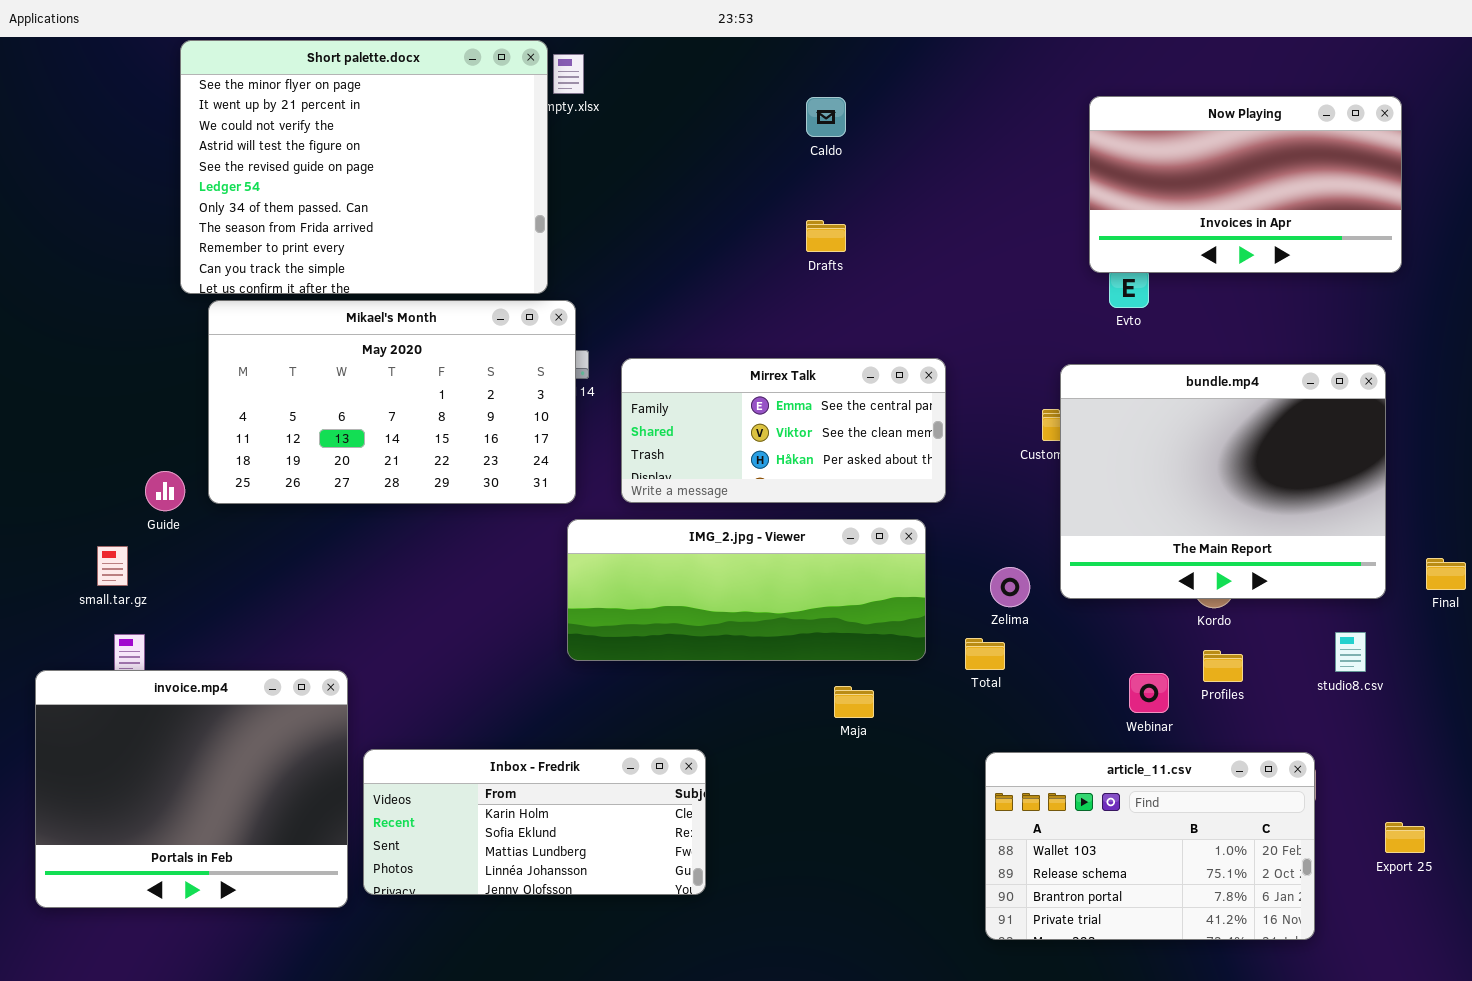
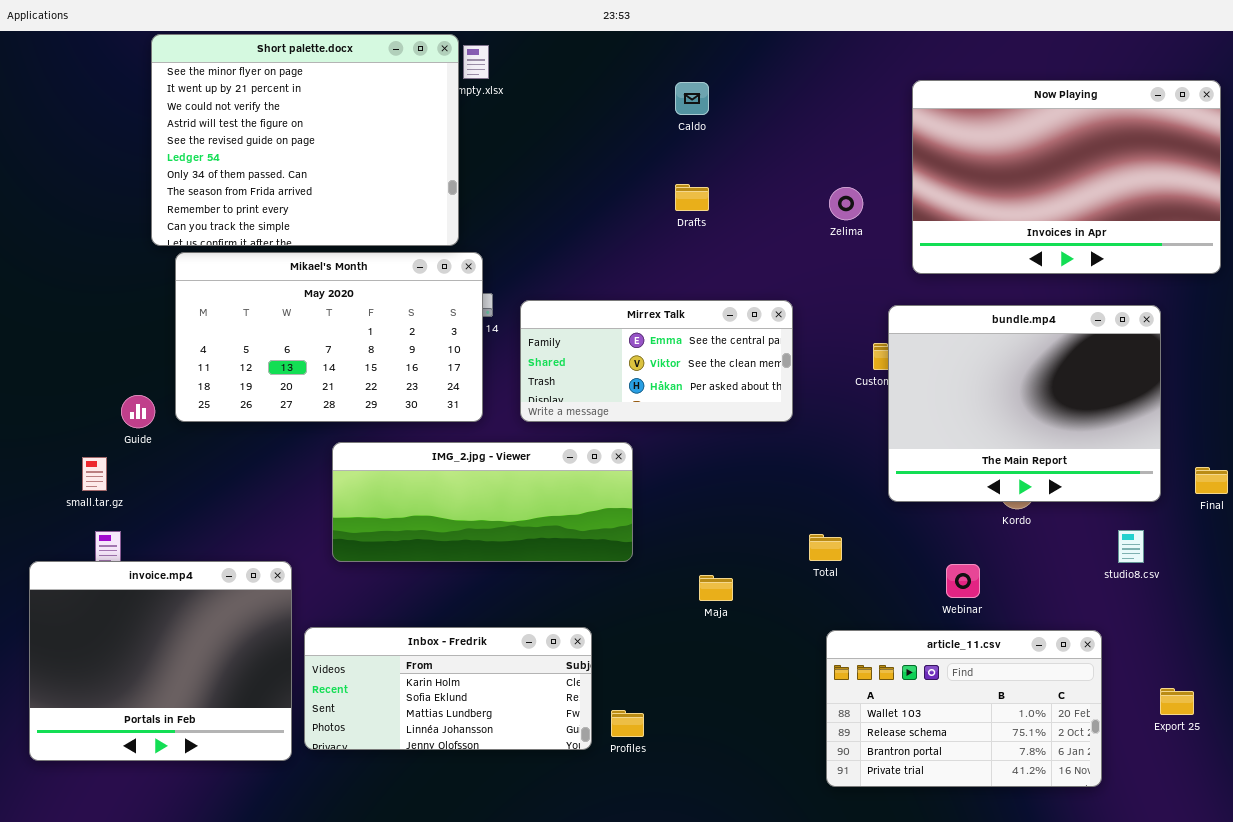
Now Playing: [1089,96,1402,273] -> [912,80,1221,274], resized
IMG_2.jpg - Viewer: [567,519,926,661] -> [332,442,633,562], moved
Zelima: [990,567,1030,607] -> [829,187,863,220], moved
Profiles: [1203,650,1243,682] -> [611,710,644,737], moved

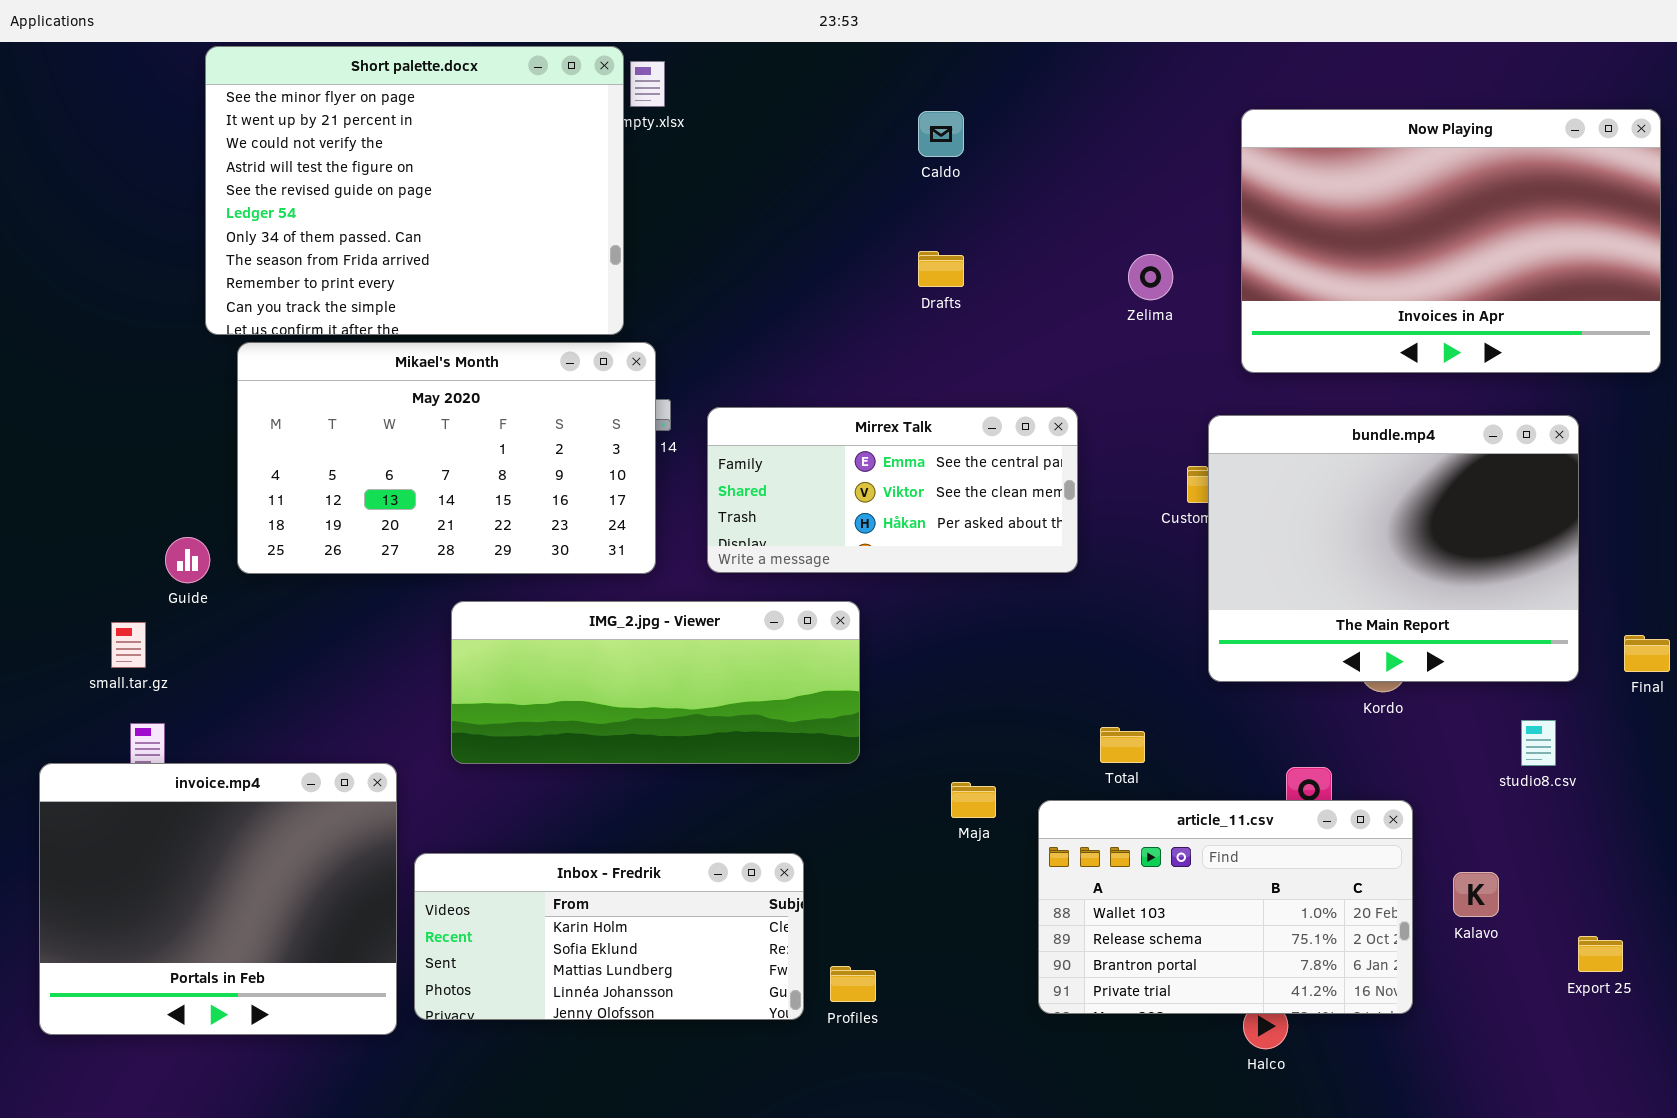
article_11.csv: [826,630,1102,787] -> [1038,800,1413,1014], moved

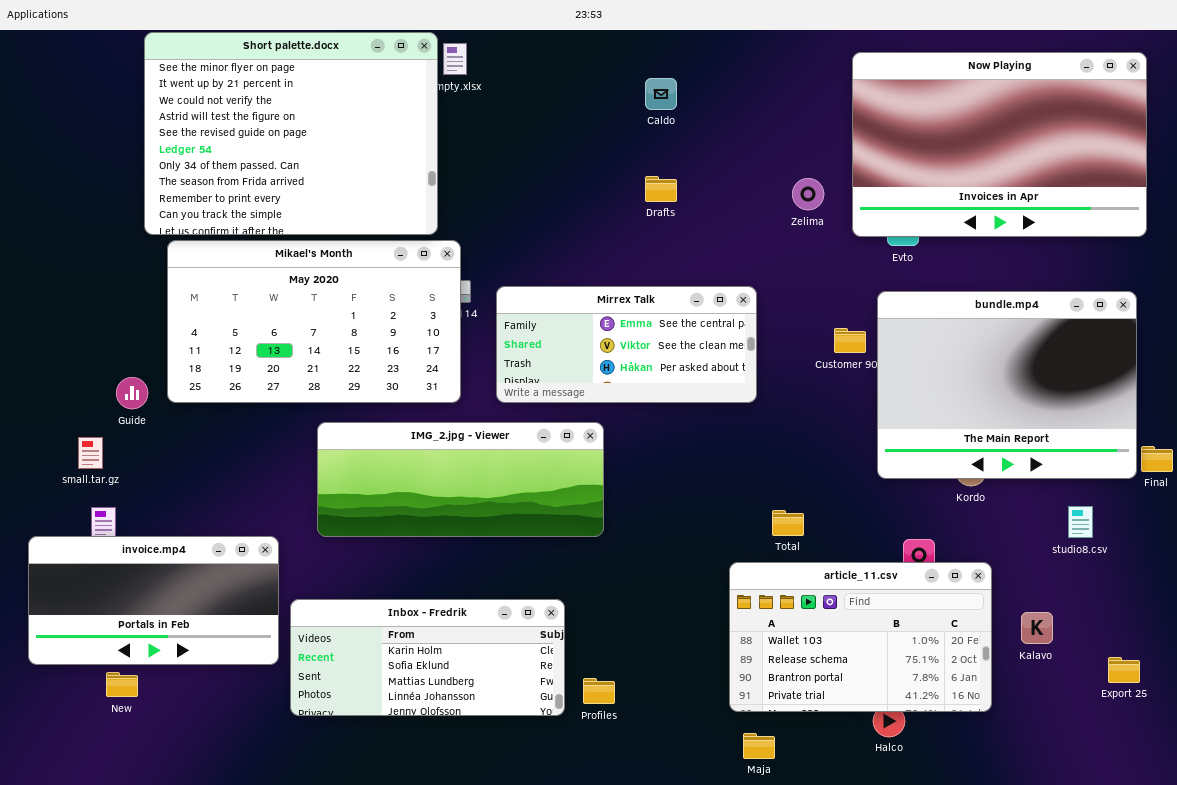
Now Playing: [1241,109,1661,373] -> [852,52,1147,237], moved
bundle.mp4: [1208,415,1579,682] -> [877,291,1137,479], moved
invoice.mp4: [39,763,397,1035] -> [28,536,279,665], resized
Maja: [951,782,996,818] -> [743,733,775,759], moved

